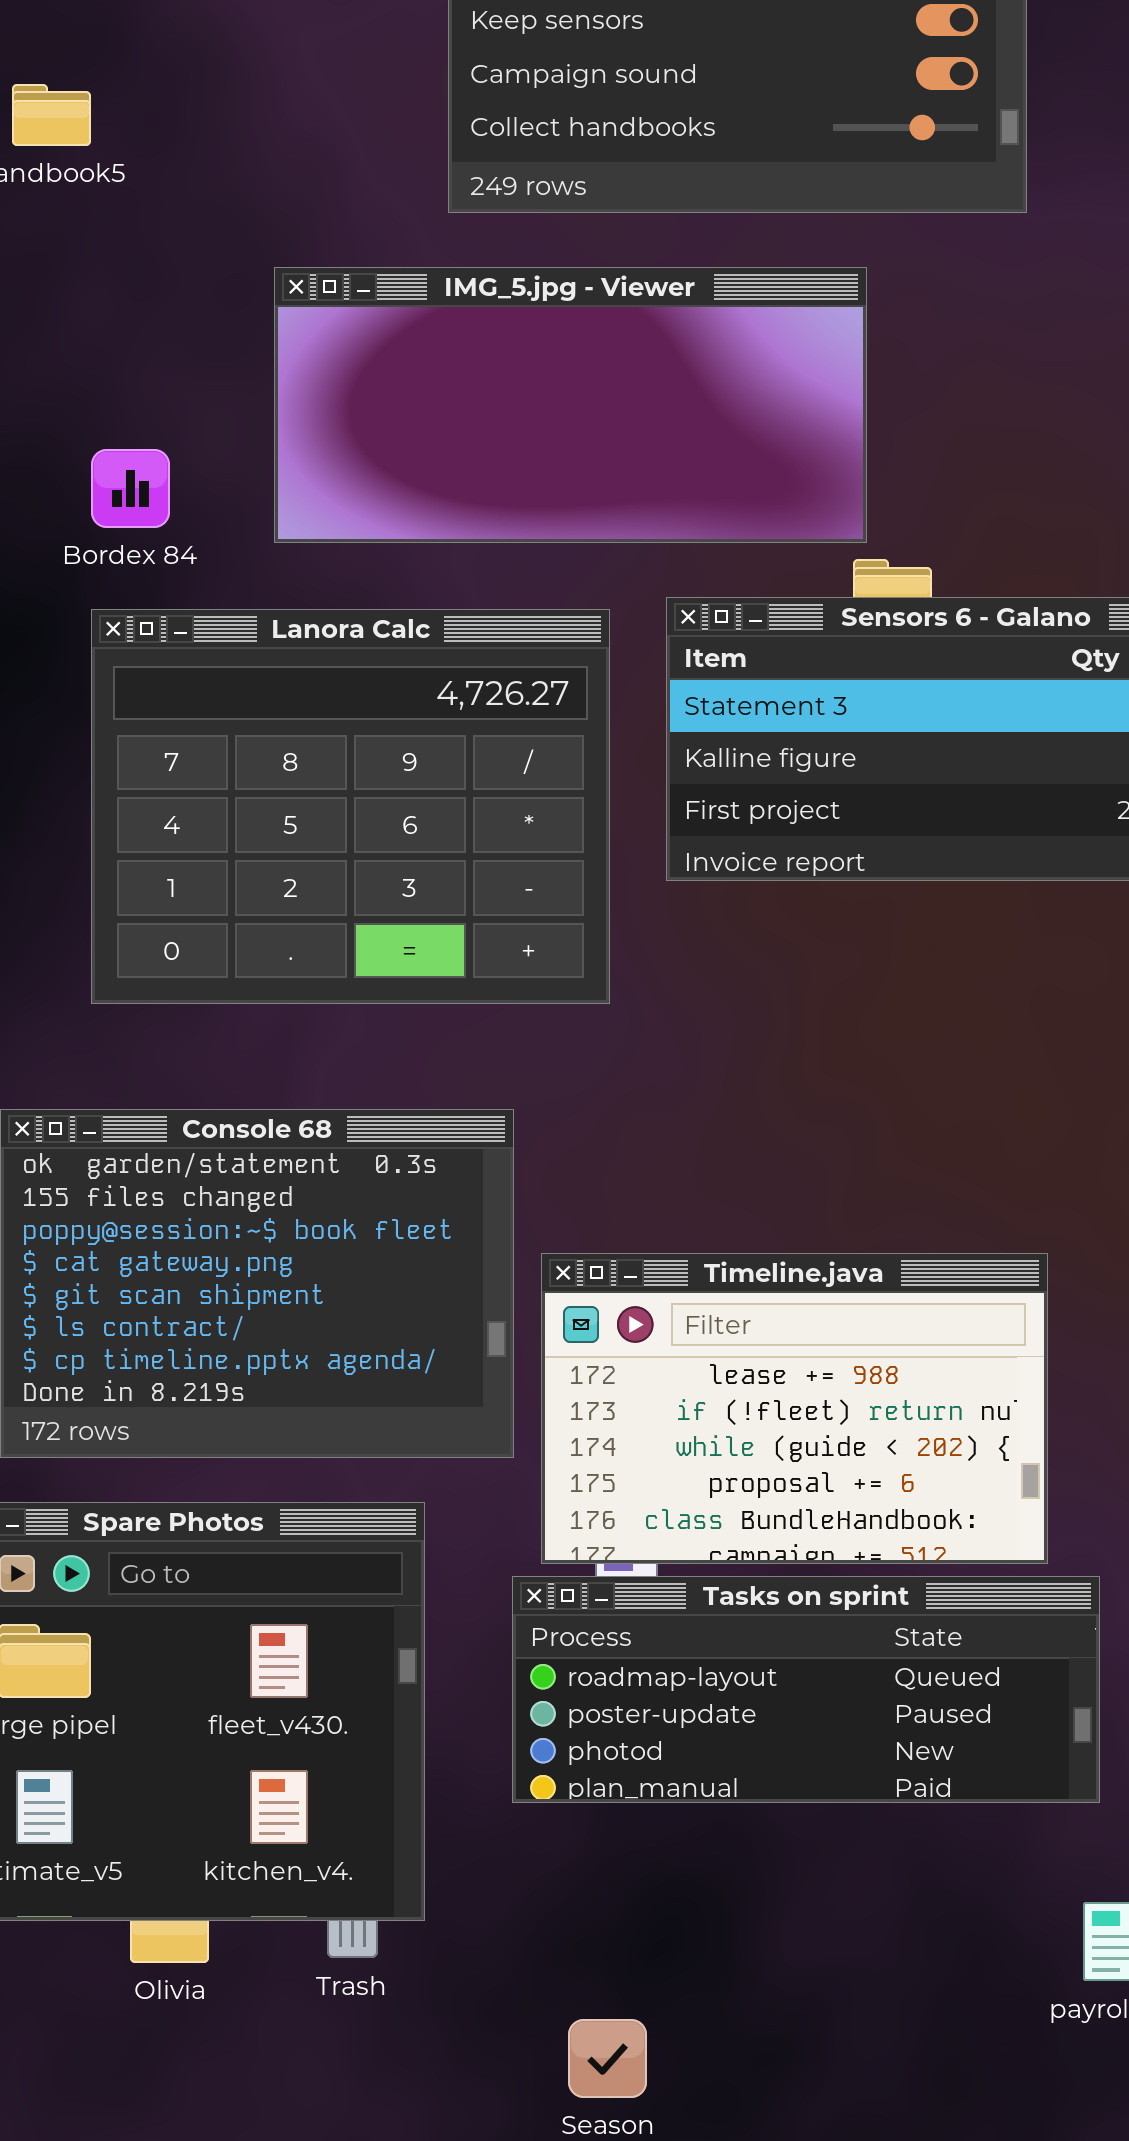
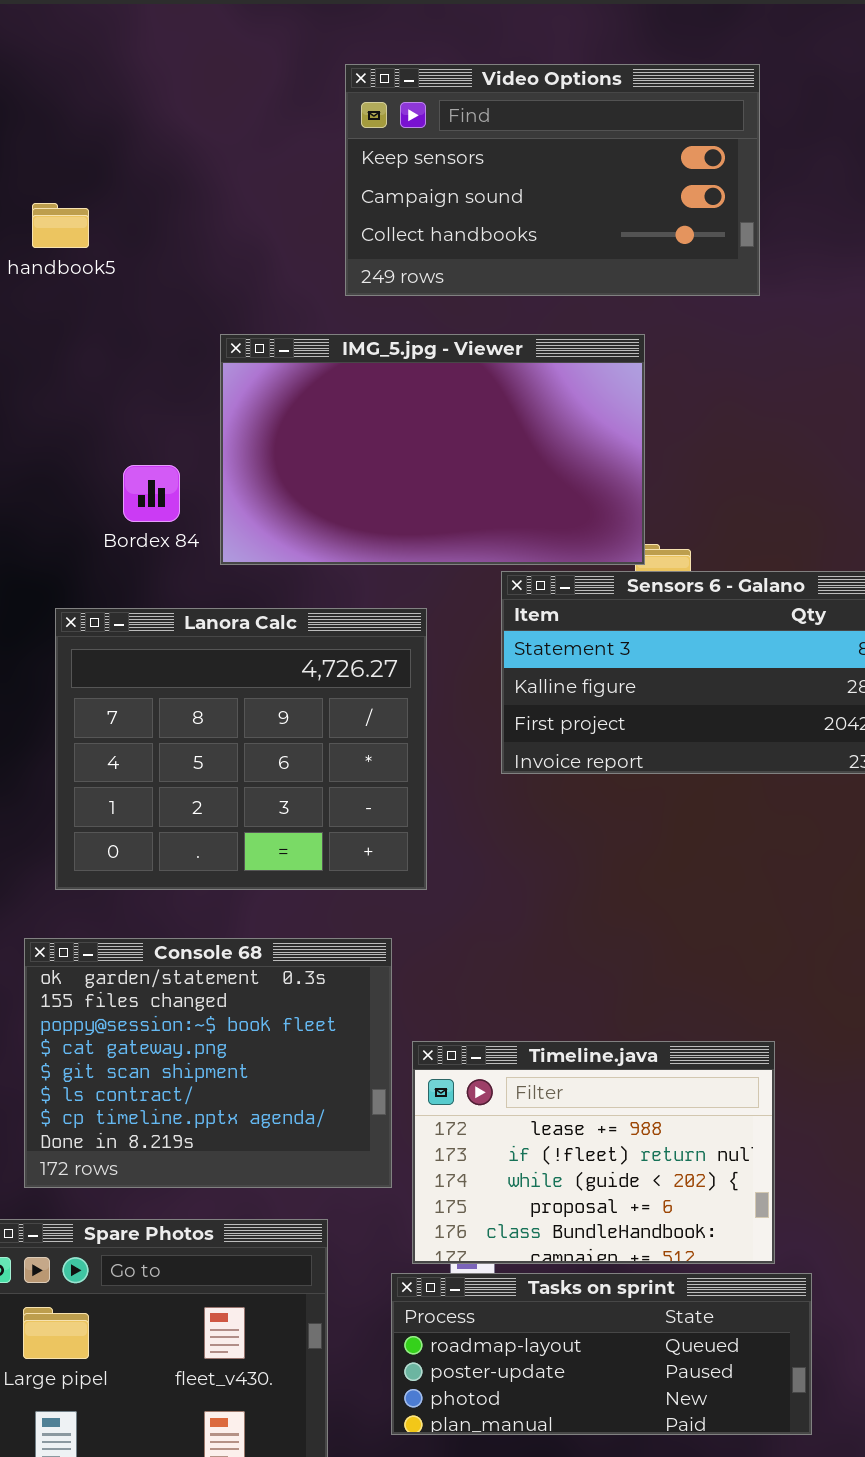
IMG_5.jpg - Viewer: [274,267,867,543] -> [220,334,645,565], resized
Bordex 84: [91,449,170,528] -> [123,465,180,522], moved
Lanora Calc: [91,609,610,1004] -> [55,608,427,890], moved

